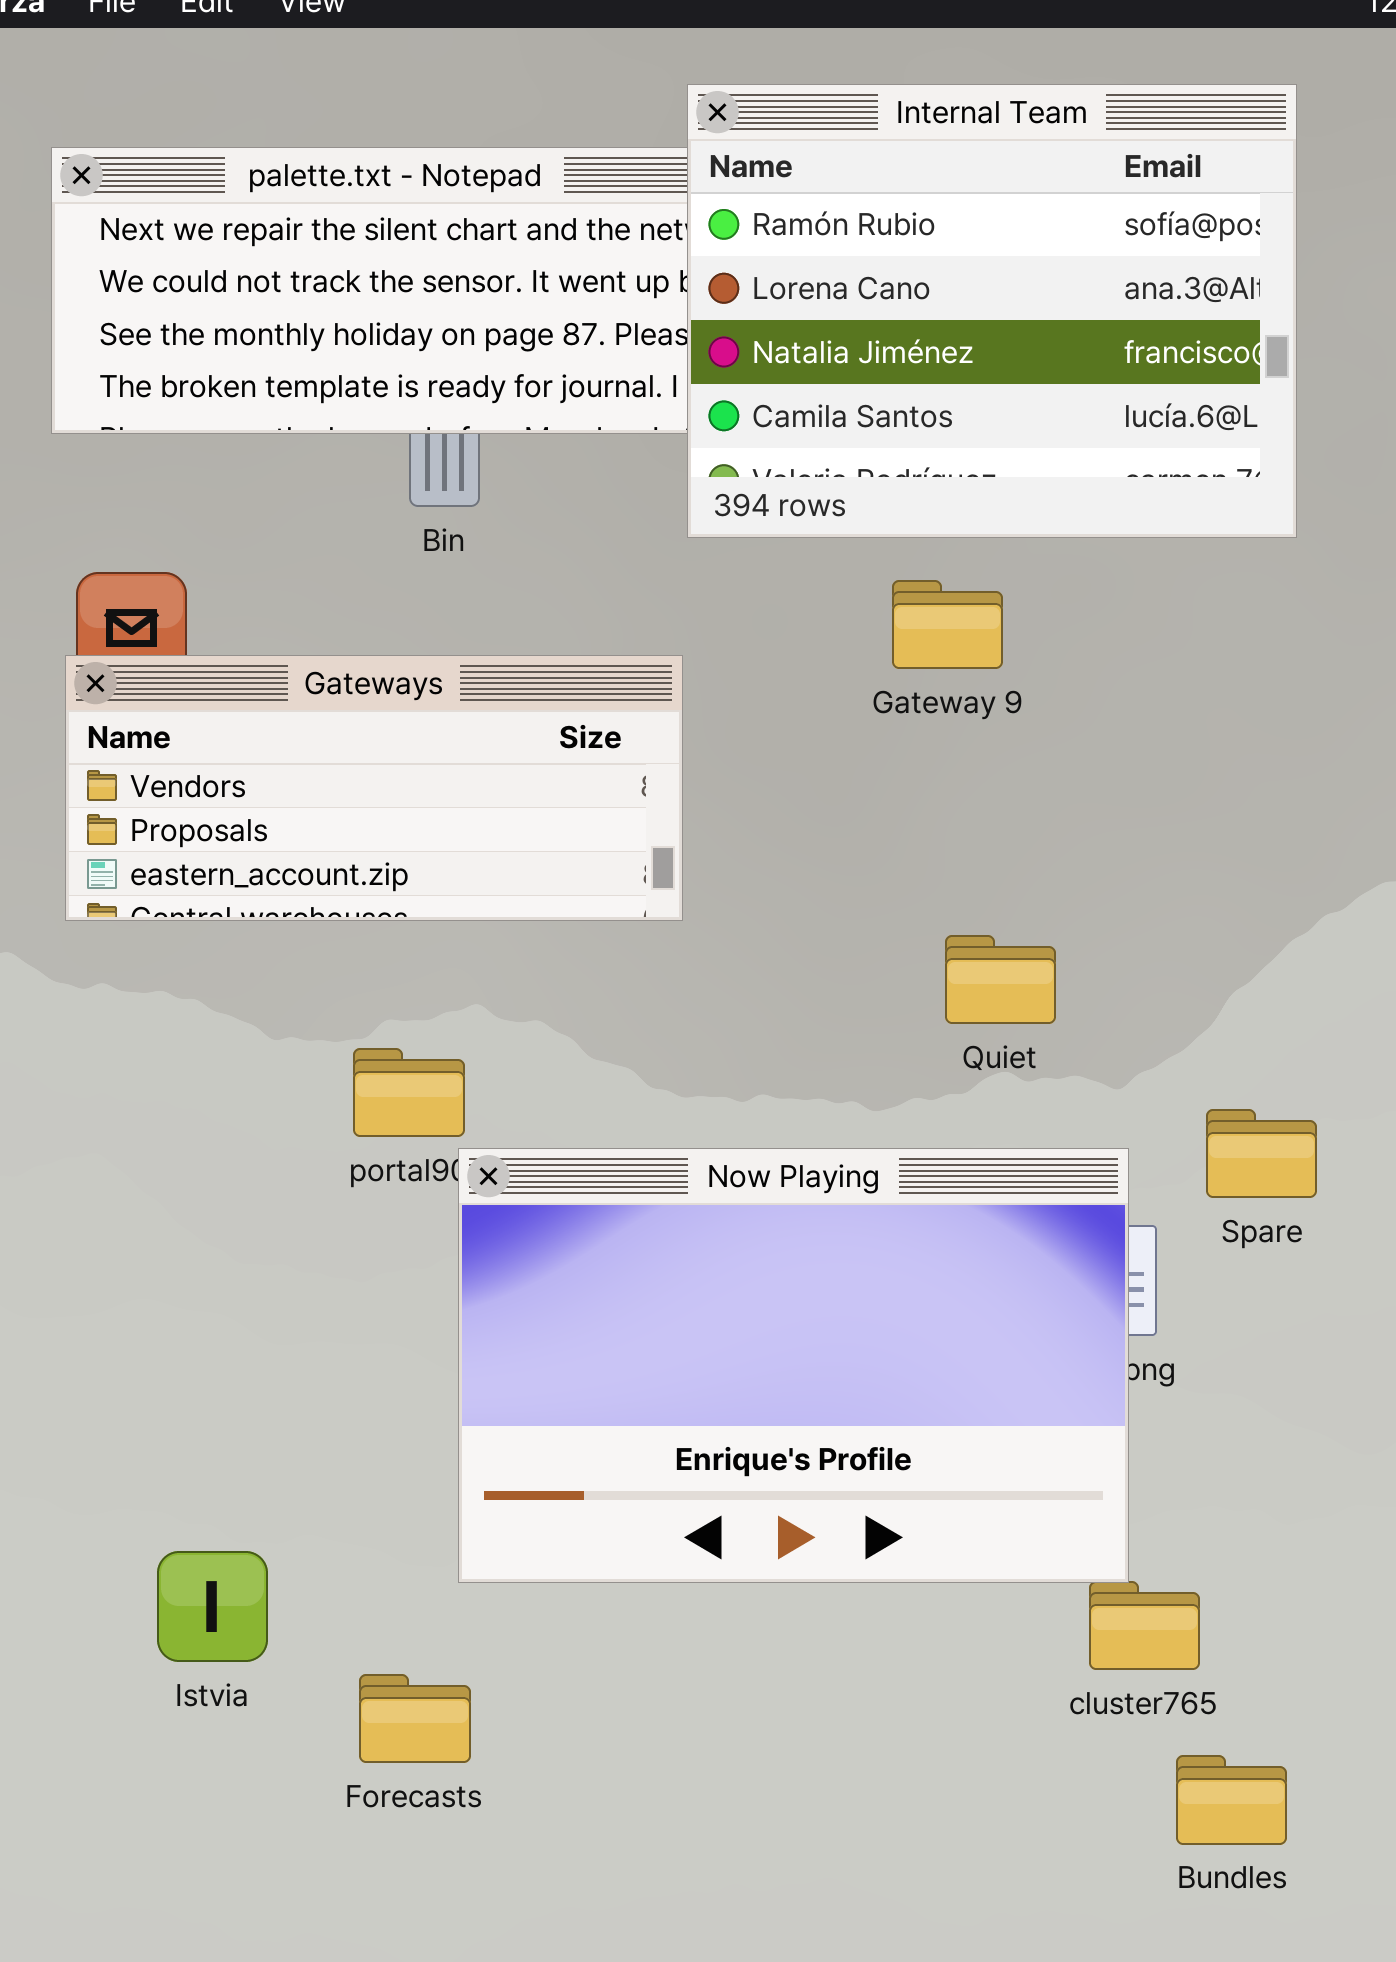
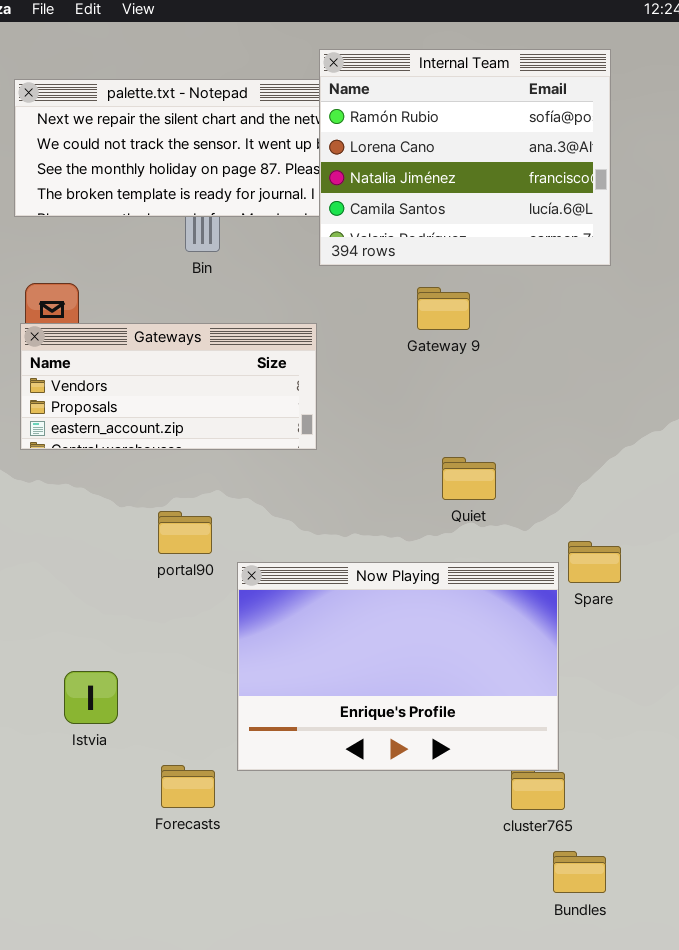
Now Playing: [458,1148,1129,1583] -> [237,562,559,771], moved
Istvia: [157,1551,268,1662] -> [64,671,118,724], moved
Forecasts: [359,1674,471,1763] -> [161,765,215,808], moved

